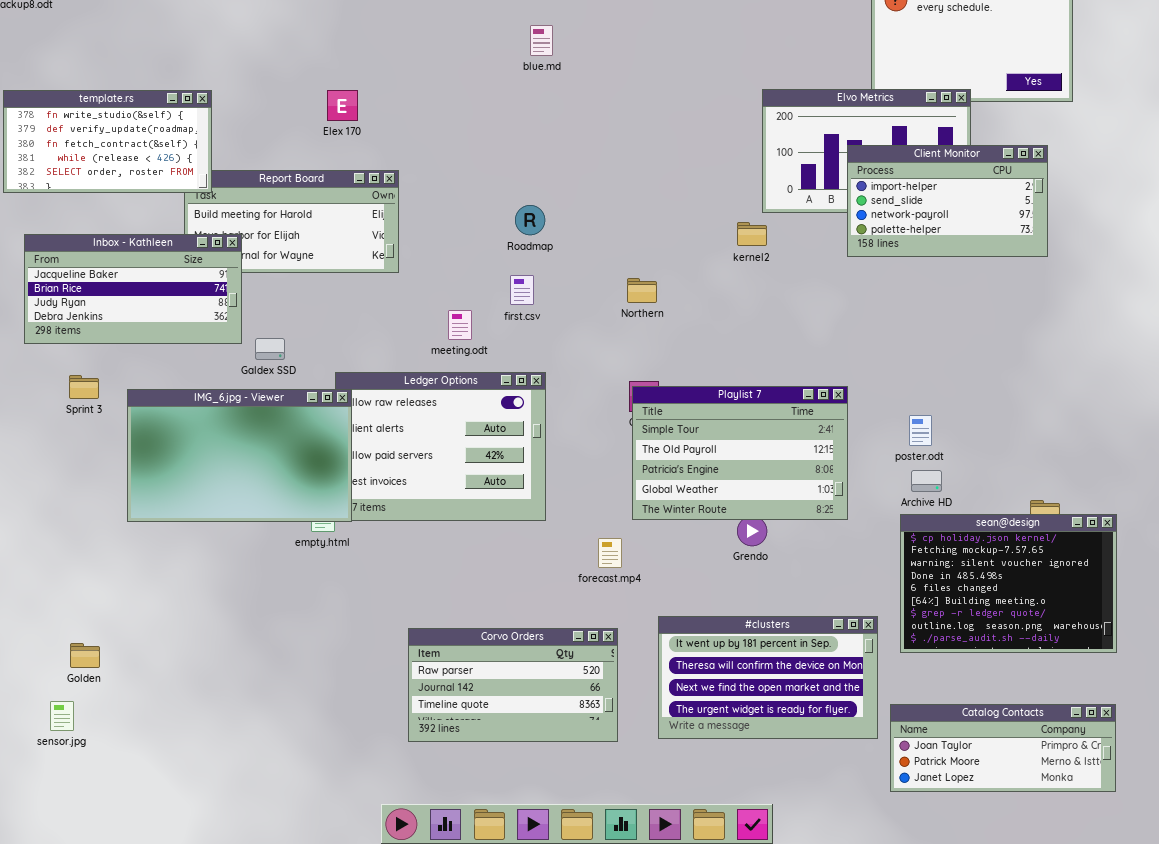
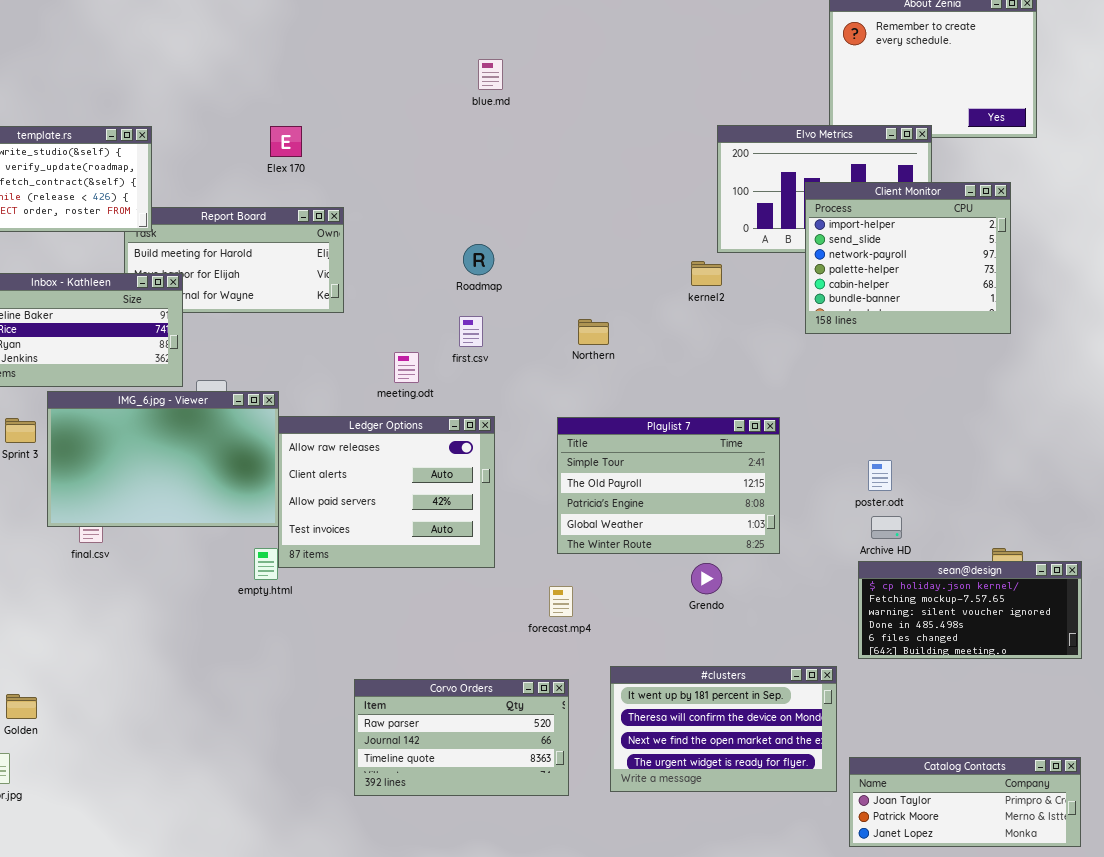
Client Monitor: [847,145,1048,257] -> [805,182,1011,334], resized
Playlist 7: [632,386,848,520] -> [557,417,780,554], moved
IMG_6.jpg - Viewer: [127,389,352,522] -> [47,391,279,527], moved
sean@design: [900,514,1117,653] -> [858,561,1082,659], resized

